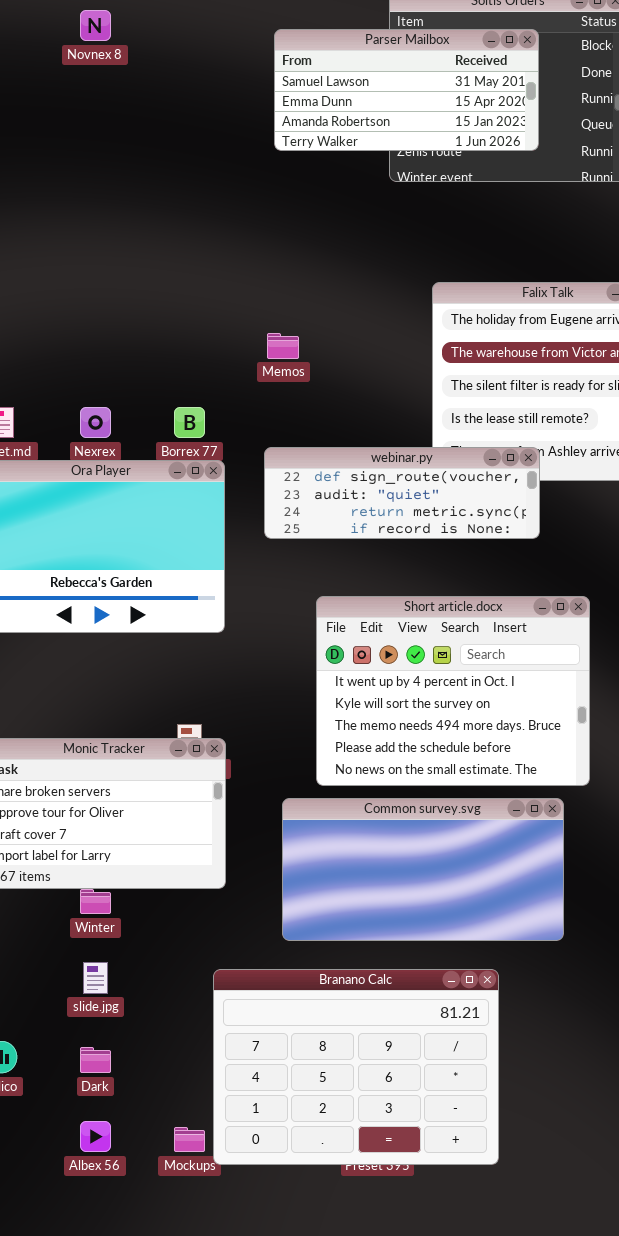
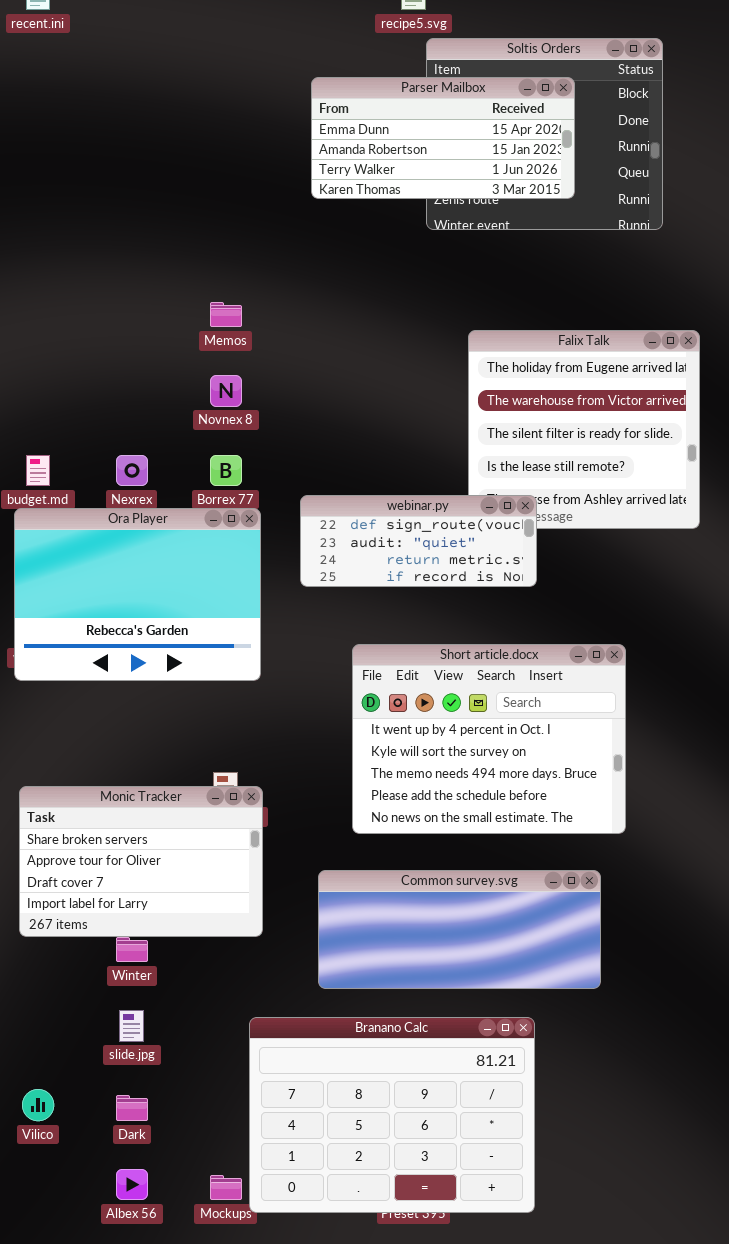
Novnex 8: [80,10,111,41] -> [210,375,242,407], moved
Parser Mailbox: [274,29,539,151] -> [311,77,575,199], scrolled down 1 row
Memos: [267,333,299,359] -> [210,302,242,327], moved
webinar.py: [264,447,540,539] -> [300,495,537,587], resized
Common survey.svg: [282,798,564,941] -> [318,870,601,989], resized

